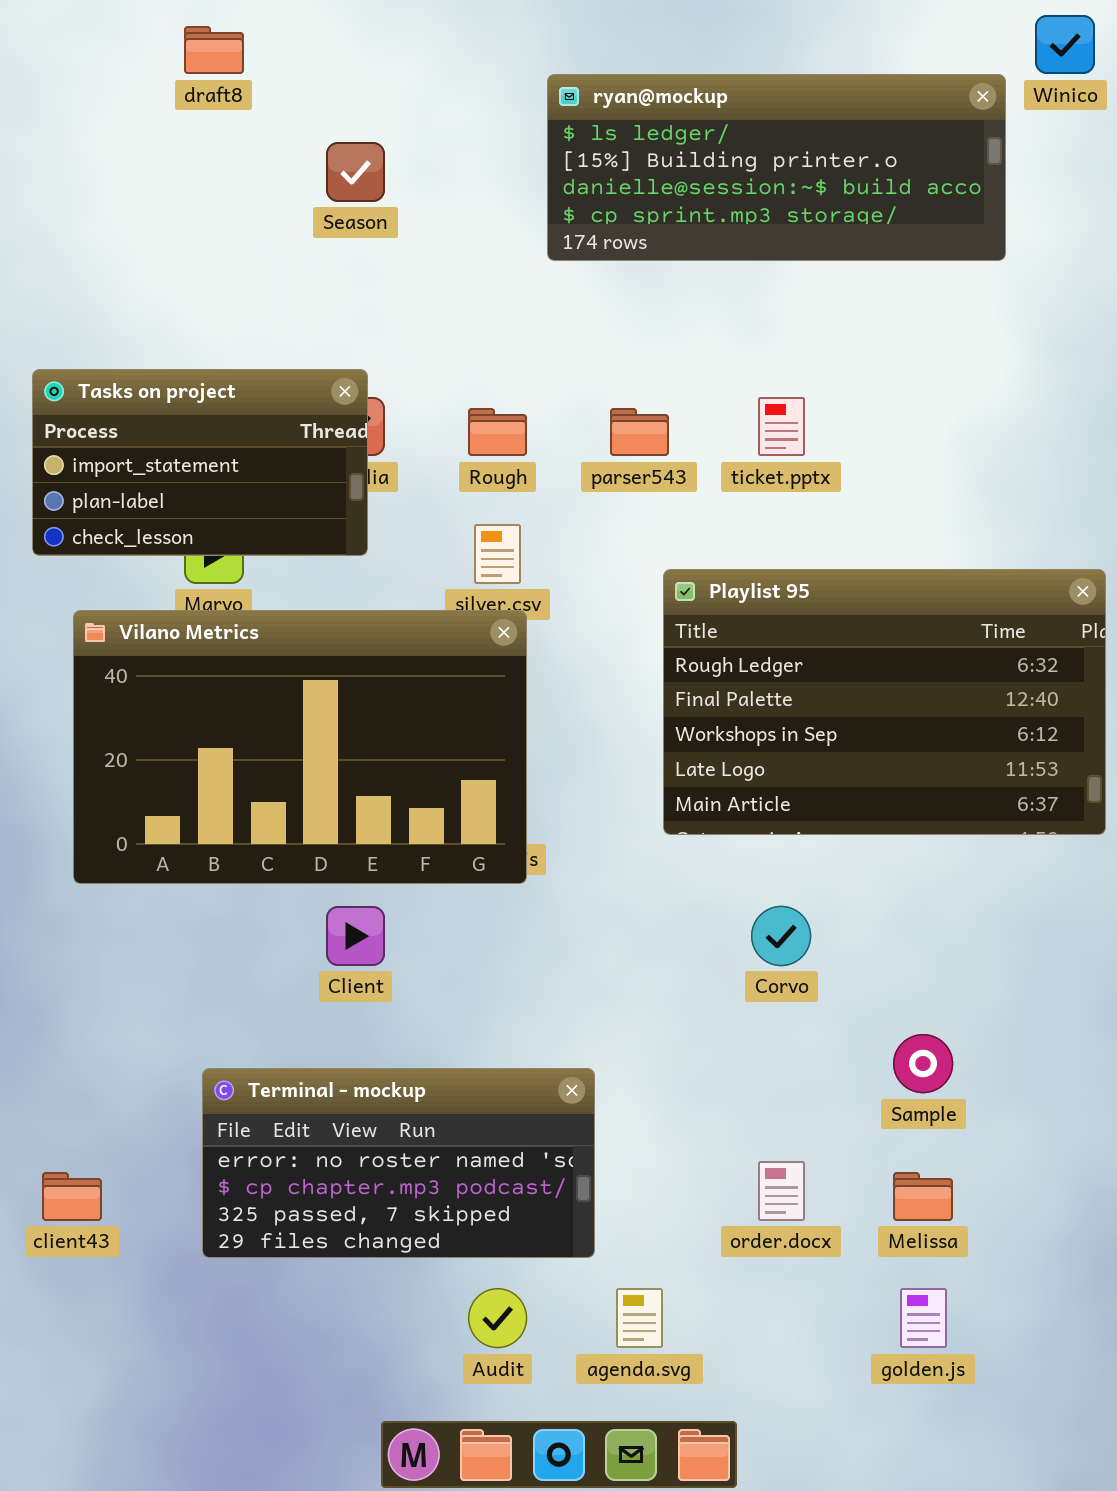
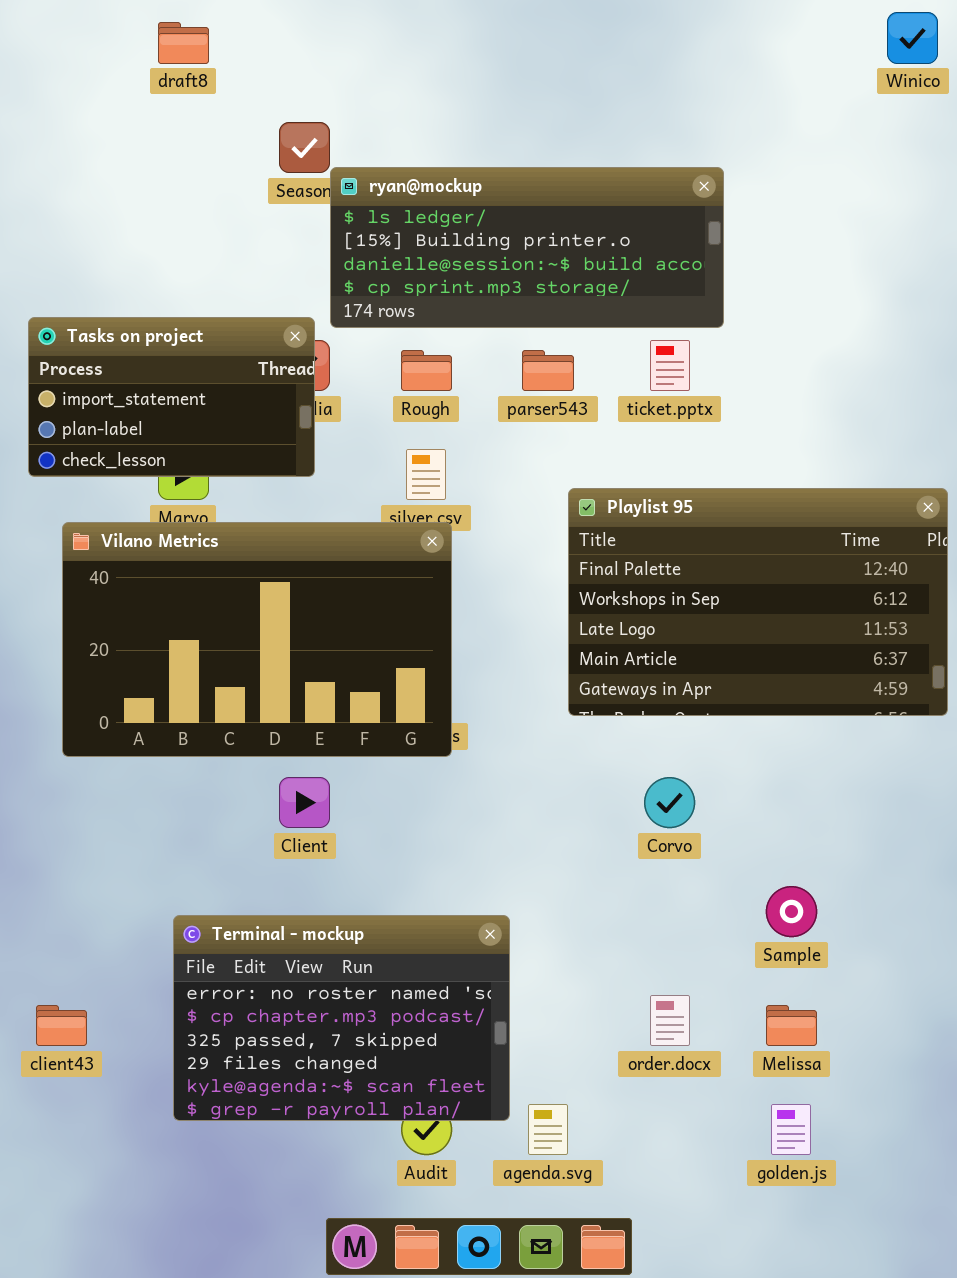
ryan@mockup: [547,74,1006,261] -> [330,167,724,328], moved
Playlist 95: [663,569,1106,835] -> [568,488,948,716], scrolled down 1 row
Terminal - mockup: [202,1068,595,1258] -> [173,915,510,1121], resized

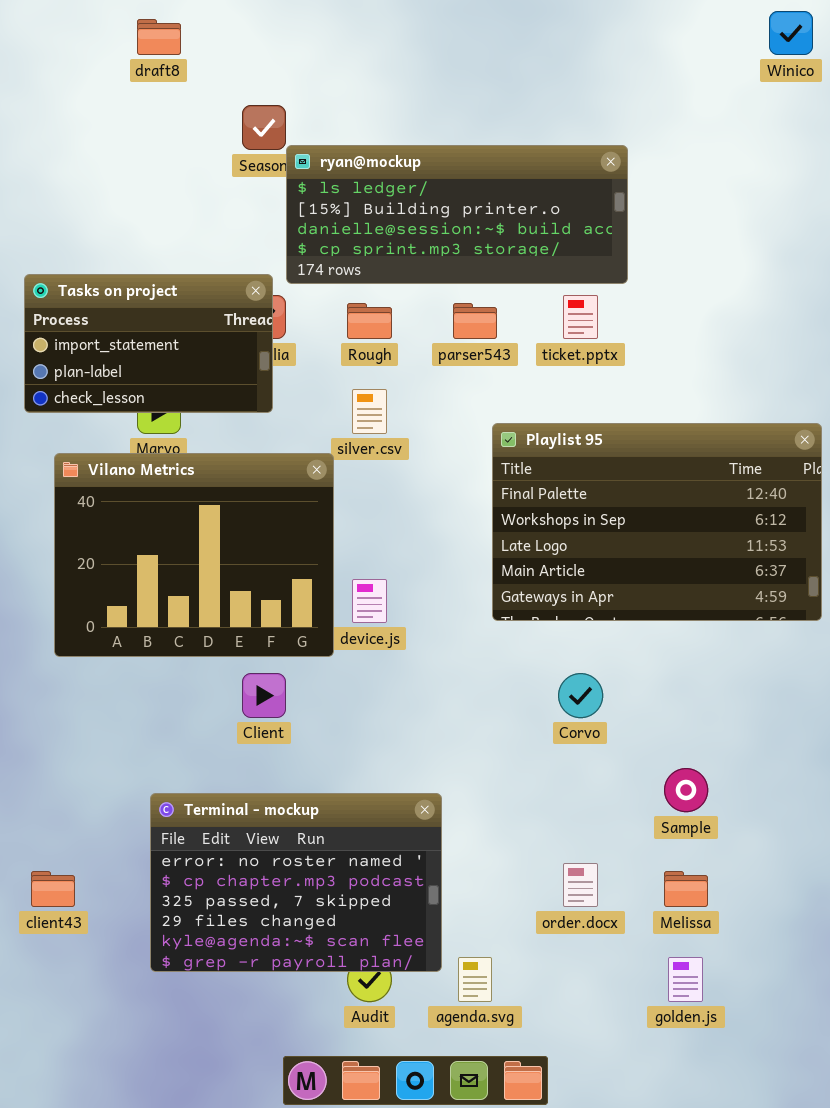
Vilano Metrics: [62,522,452,757] -> [54,453,334,657], resized

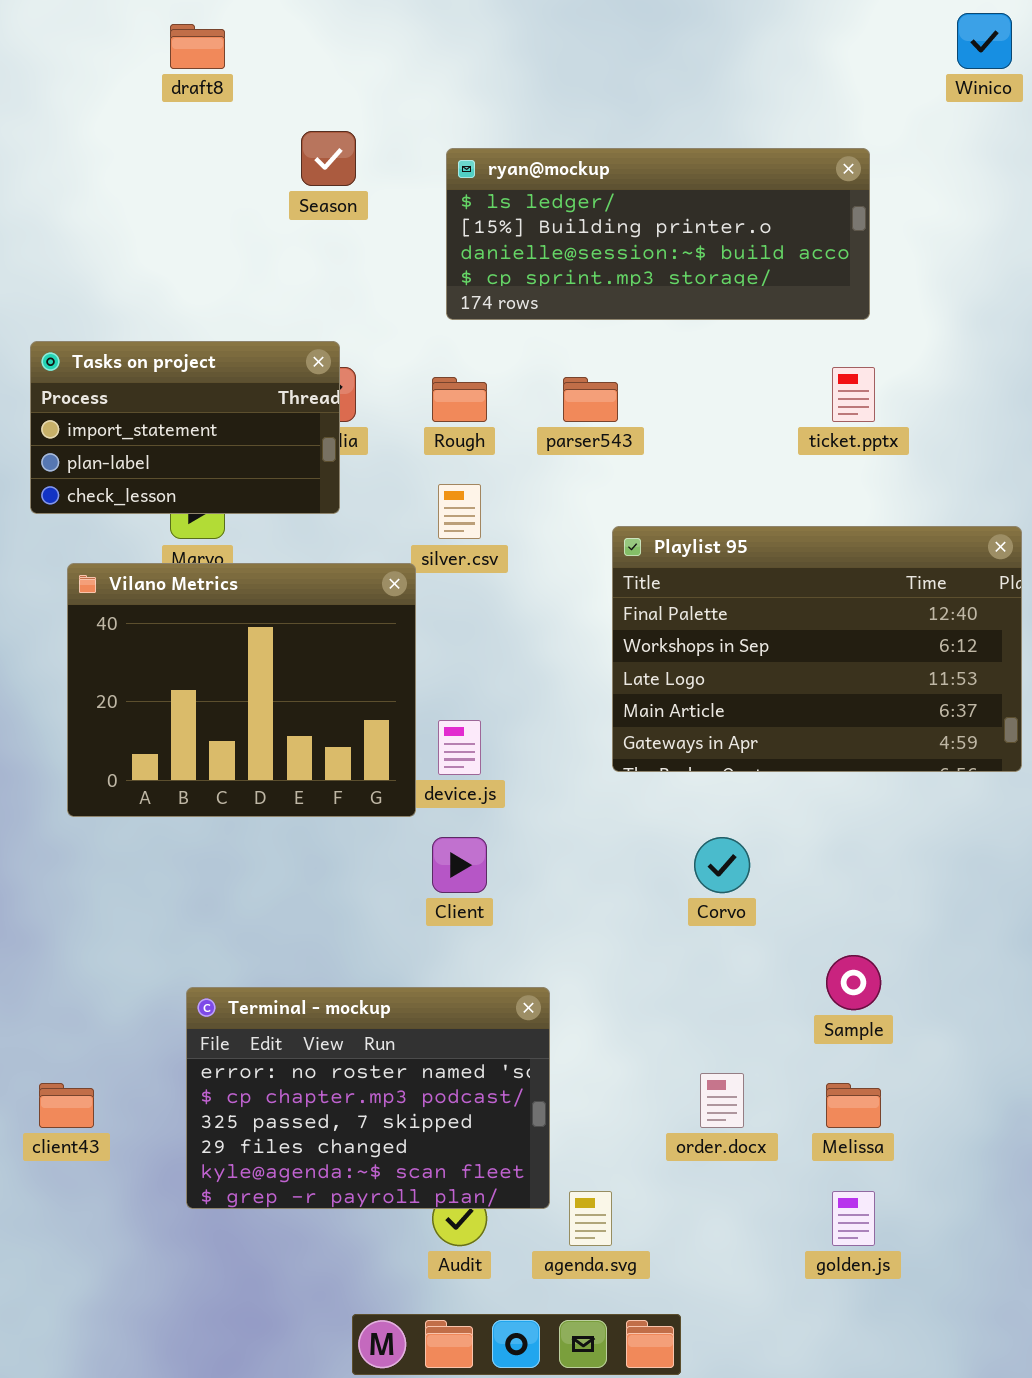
ryan@mockup: [286,145,628,284] -> [446,148,870,320], moved
ticket.pptx: [563,295,598,339] -> [832,367,875,422], moved
Client: [242,673,286,718] -> [432,837,487,893], moved

